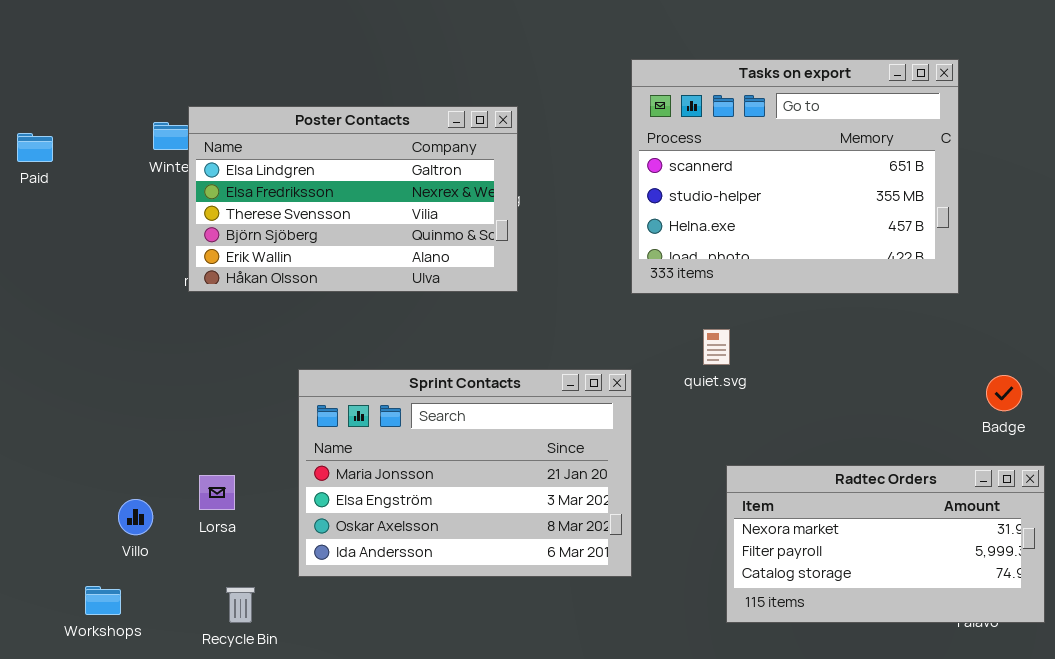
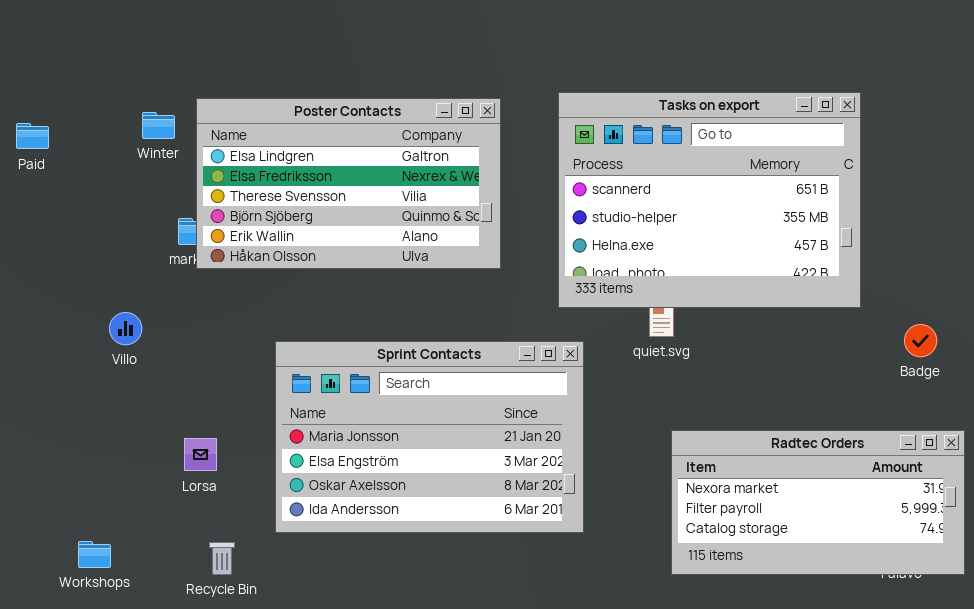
Tasks on export: [631,59,959,294] -> [558,92,861,308], moved
Poster Contacts: [188,106,518,292] -> [196,98,501,269], moved
Badge: [986,375,1022,411] -> [904,324,937,357], moved
Villo: [118,499,153,535] -> [109,312,142,345], moved

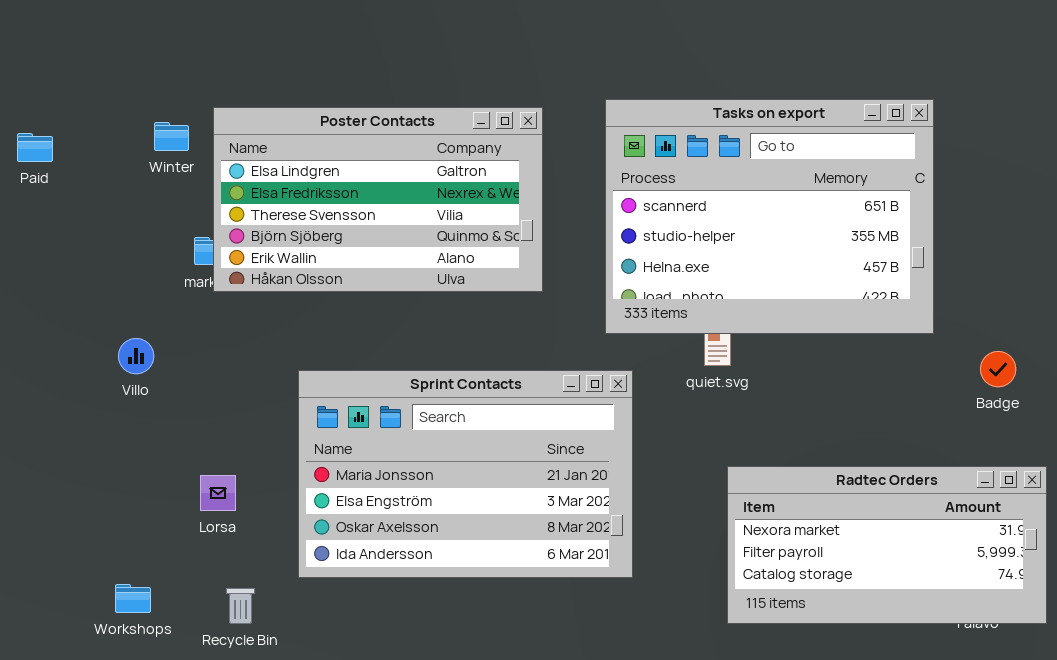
Workshops: [78,541,111,568] -> [115,584,151,613], moved

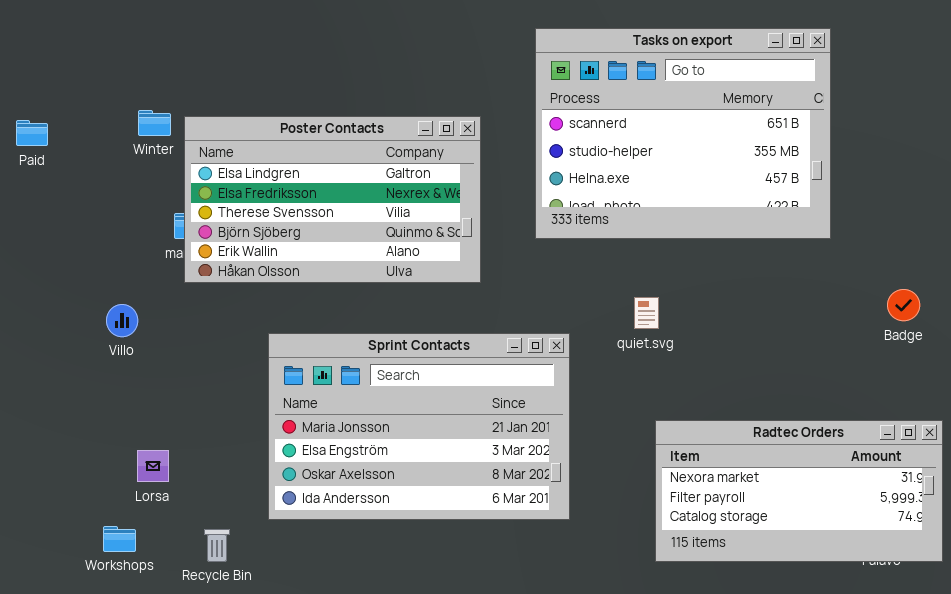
Tasks on export: [605,99,934,334] -> [535,28,831,239], moved
Poster Contacts: [213,107,543,292] -> [184,116,481,283], moved
Badge: [980,351,1016,387] -> [887,289,920,321], moved
Lorsa: [200,475,236,511] -> [137,450,169,482], moved

